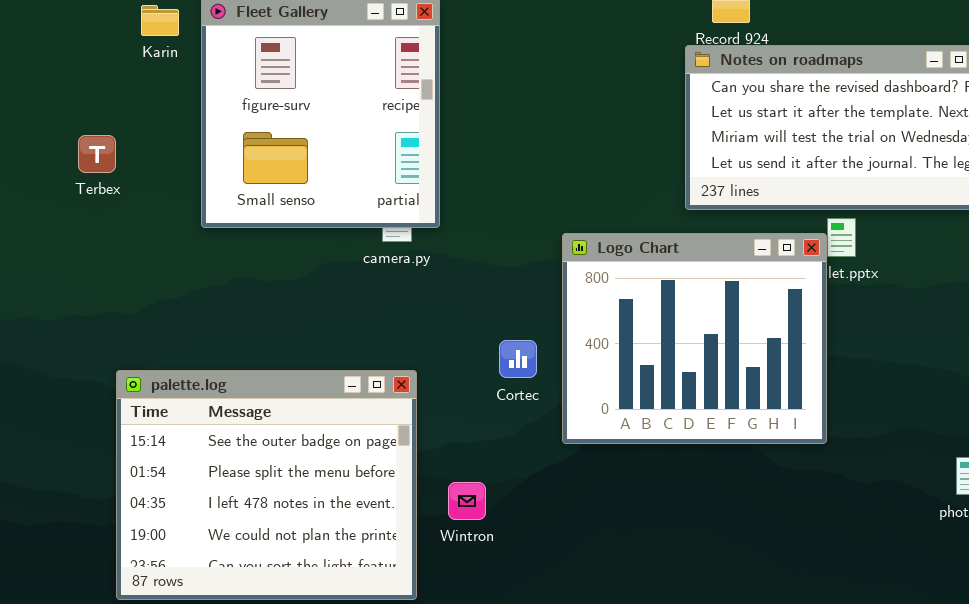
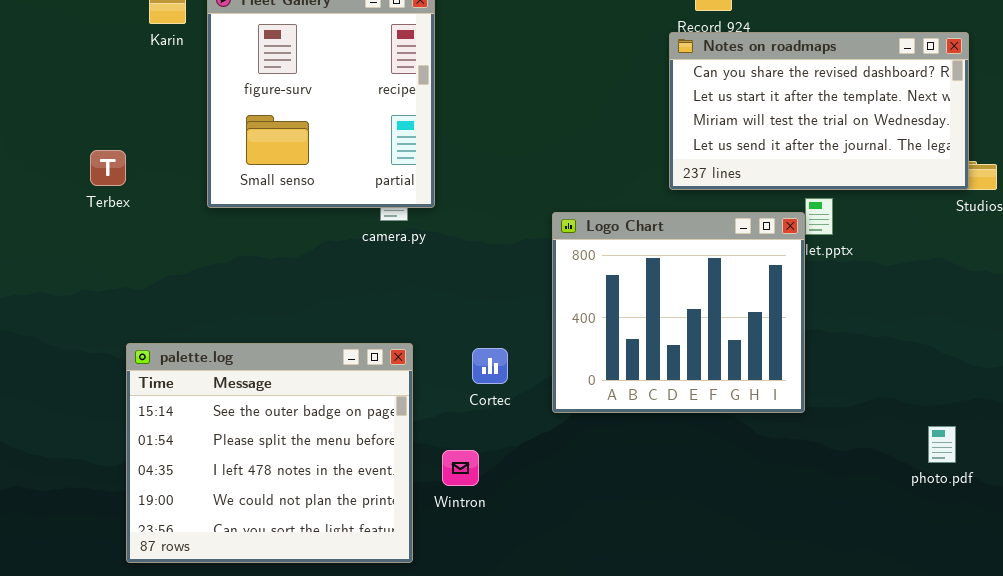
Terbex: [78,135,116,173] -> [90,150,126,186], moved
Cortec: [499,340,537,378] -> [472,348,508,384], moved

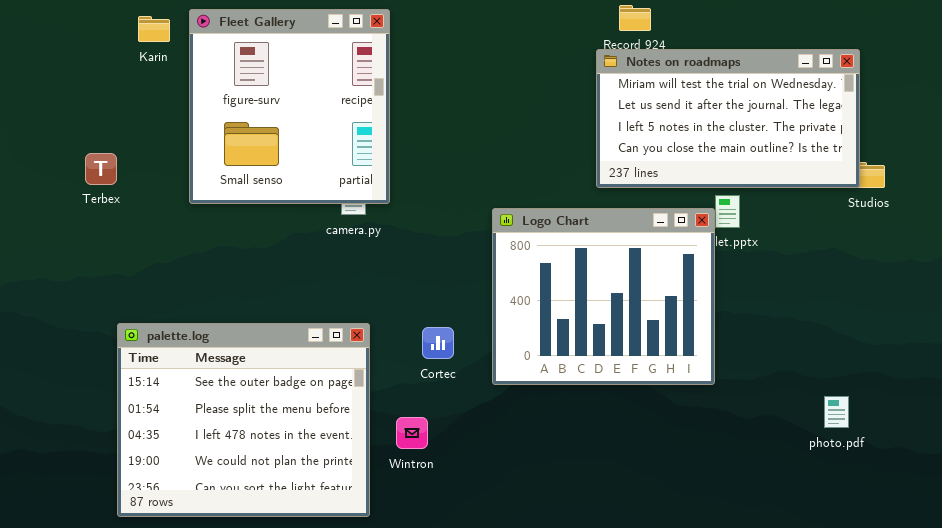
Notes on roadmaps: [669,32,969,190] -> [596,49,860,188], scrolled down 2 rows

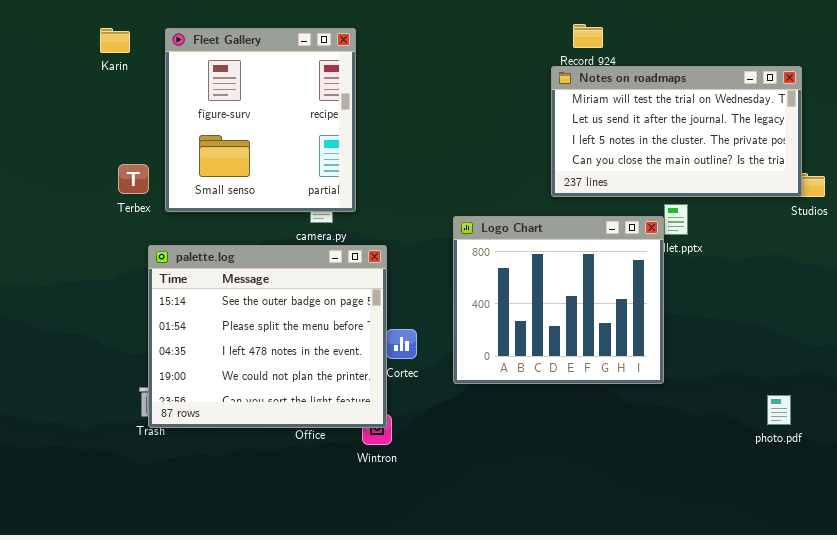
Karin: [138,16,170,42] -> [100,28,130,53], moved
Terbex: [85,153,117,185] -> [118,164,149,194], moved
palette.log: [117,323,370,517] -> [148,245,387,428], moved

